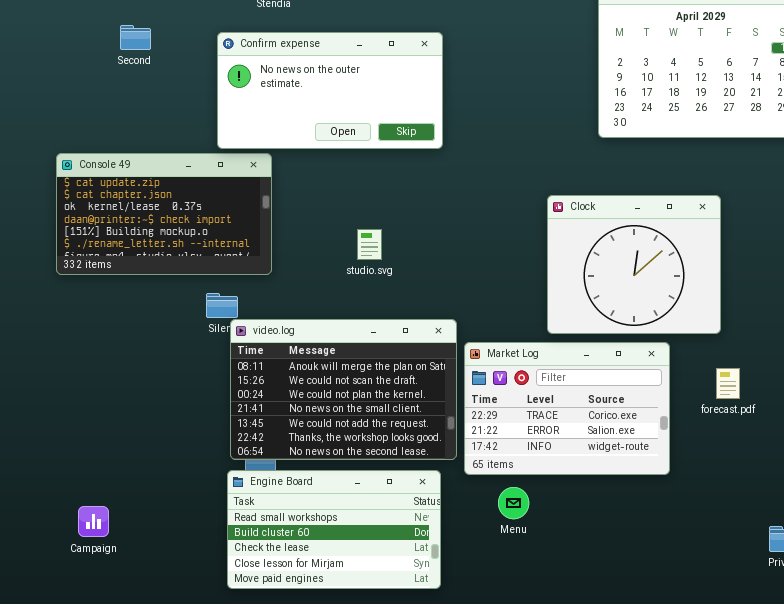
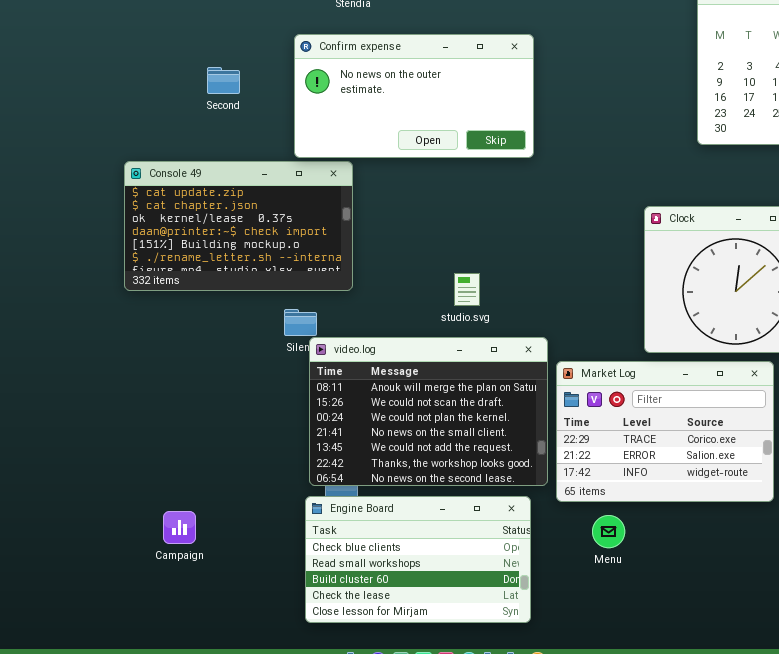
Second: [120,25,151,50] -> [207,67,240,94], moved
studio.svg: [357,229,382,260] -> [454,273,480,306], moved
Engine Board: [227,470,441,589] -> [305,496,531,623], scrolled up 1 row
Campaign: [78,506,109,537] -> [163,511,196,544], moved

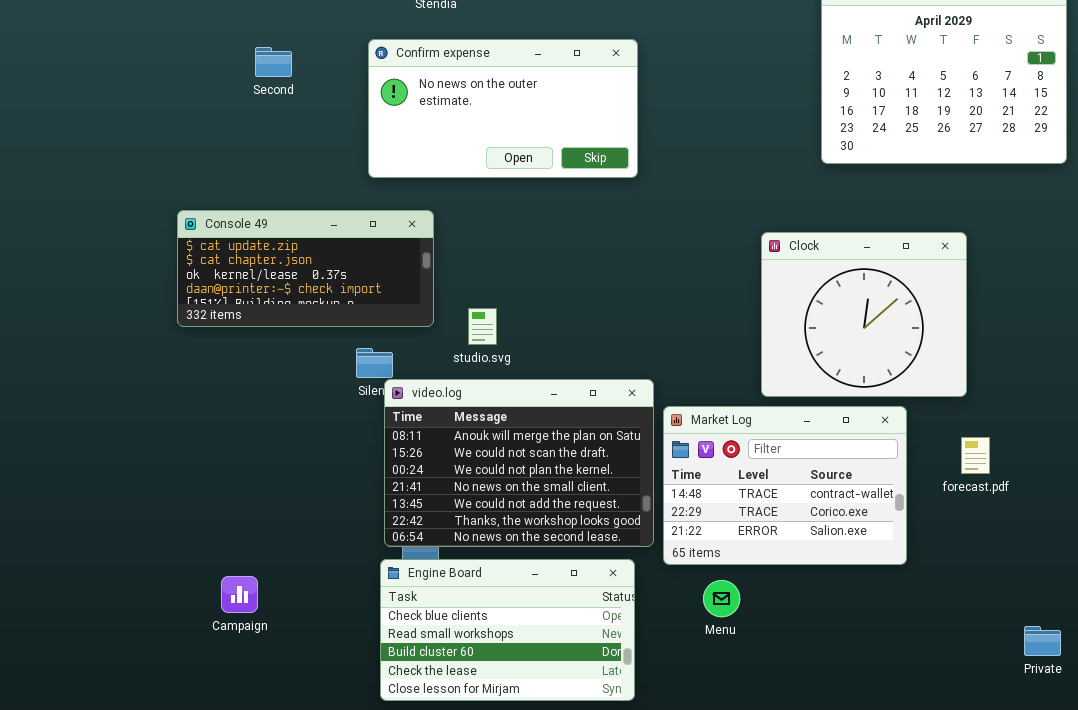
Second: [207,67,240,94] -> [255,47,292,77], moved
Console 49: [124,161,353,291] -> [177,210,434,327], resized
studio.svg: [454,273,480,306] -> [468,308,497,345], moved
Market Log: [556,361,774,502] -> [663,406,907,565], scrolled up 1 row

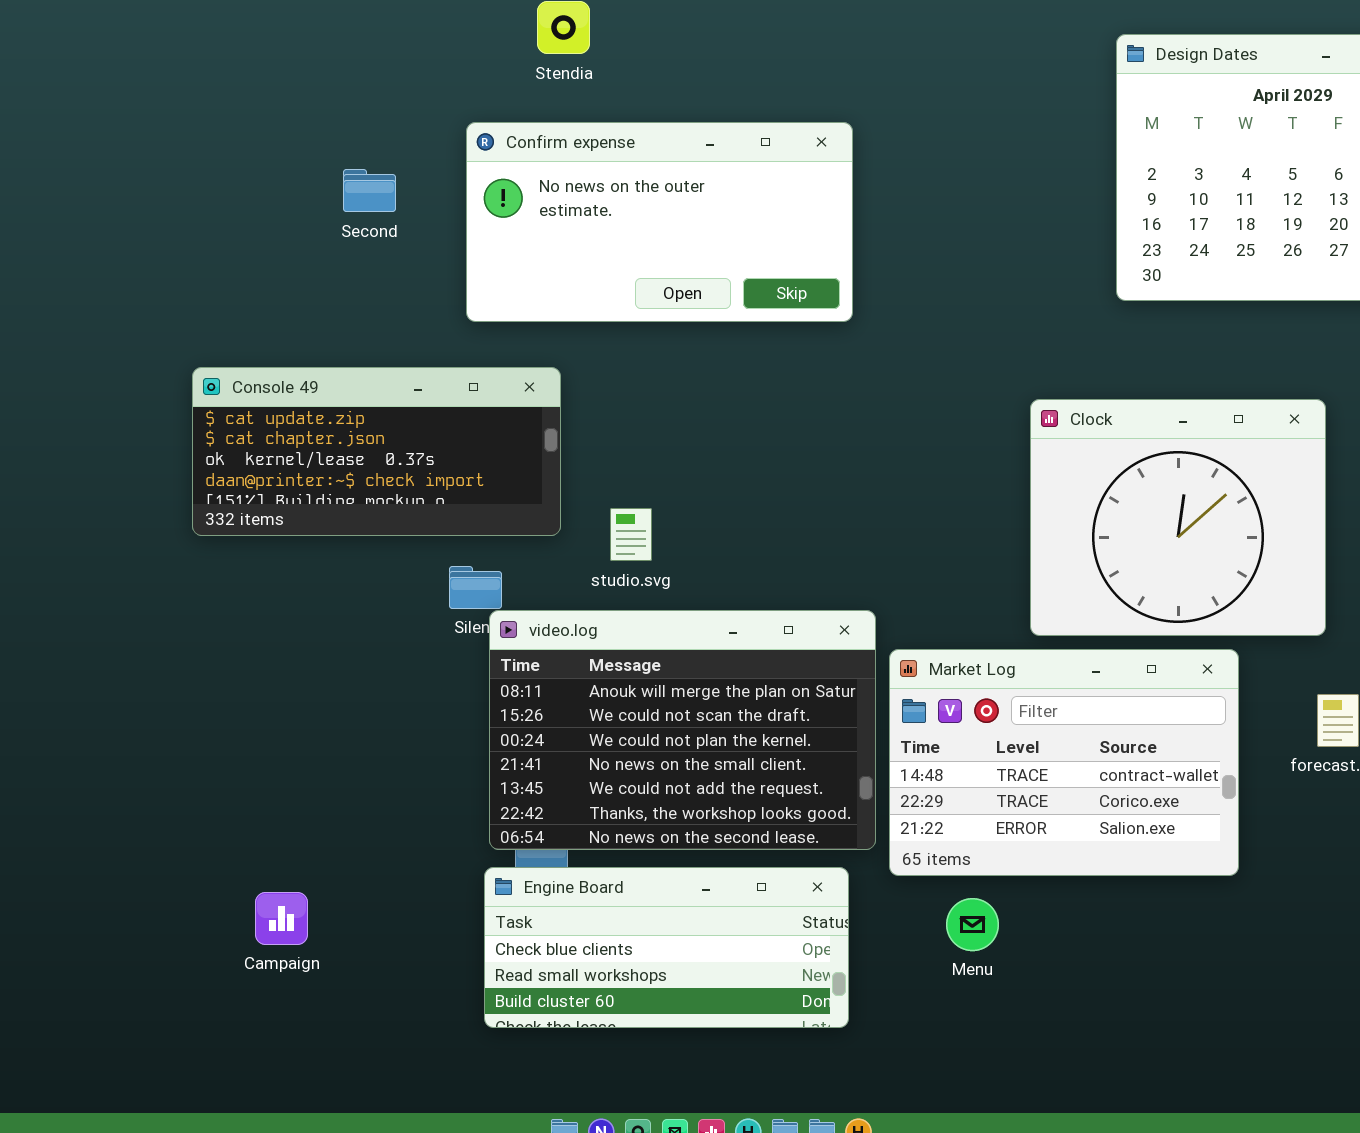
Second: [255,47,292,77] -> [343,169,396,212], moved
Engine Board: [380,559,635,701] -> [484,867,849,1028], resized

